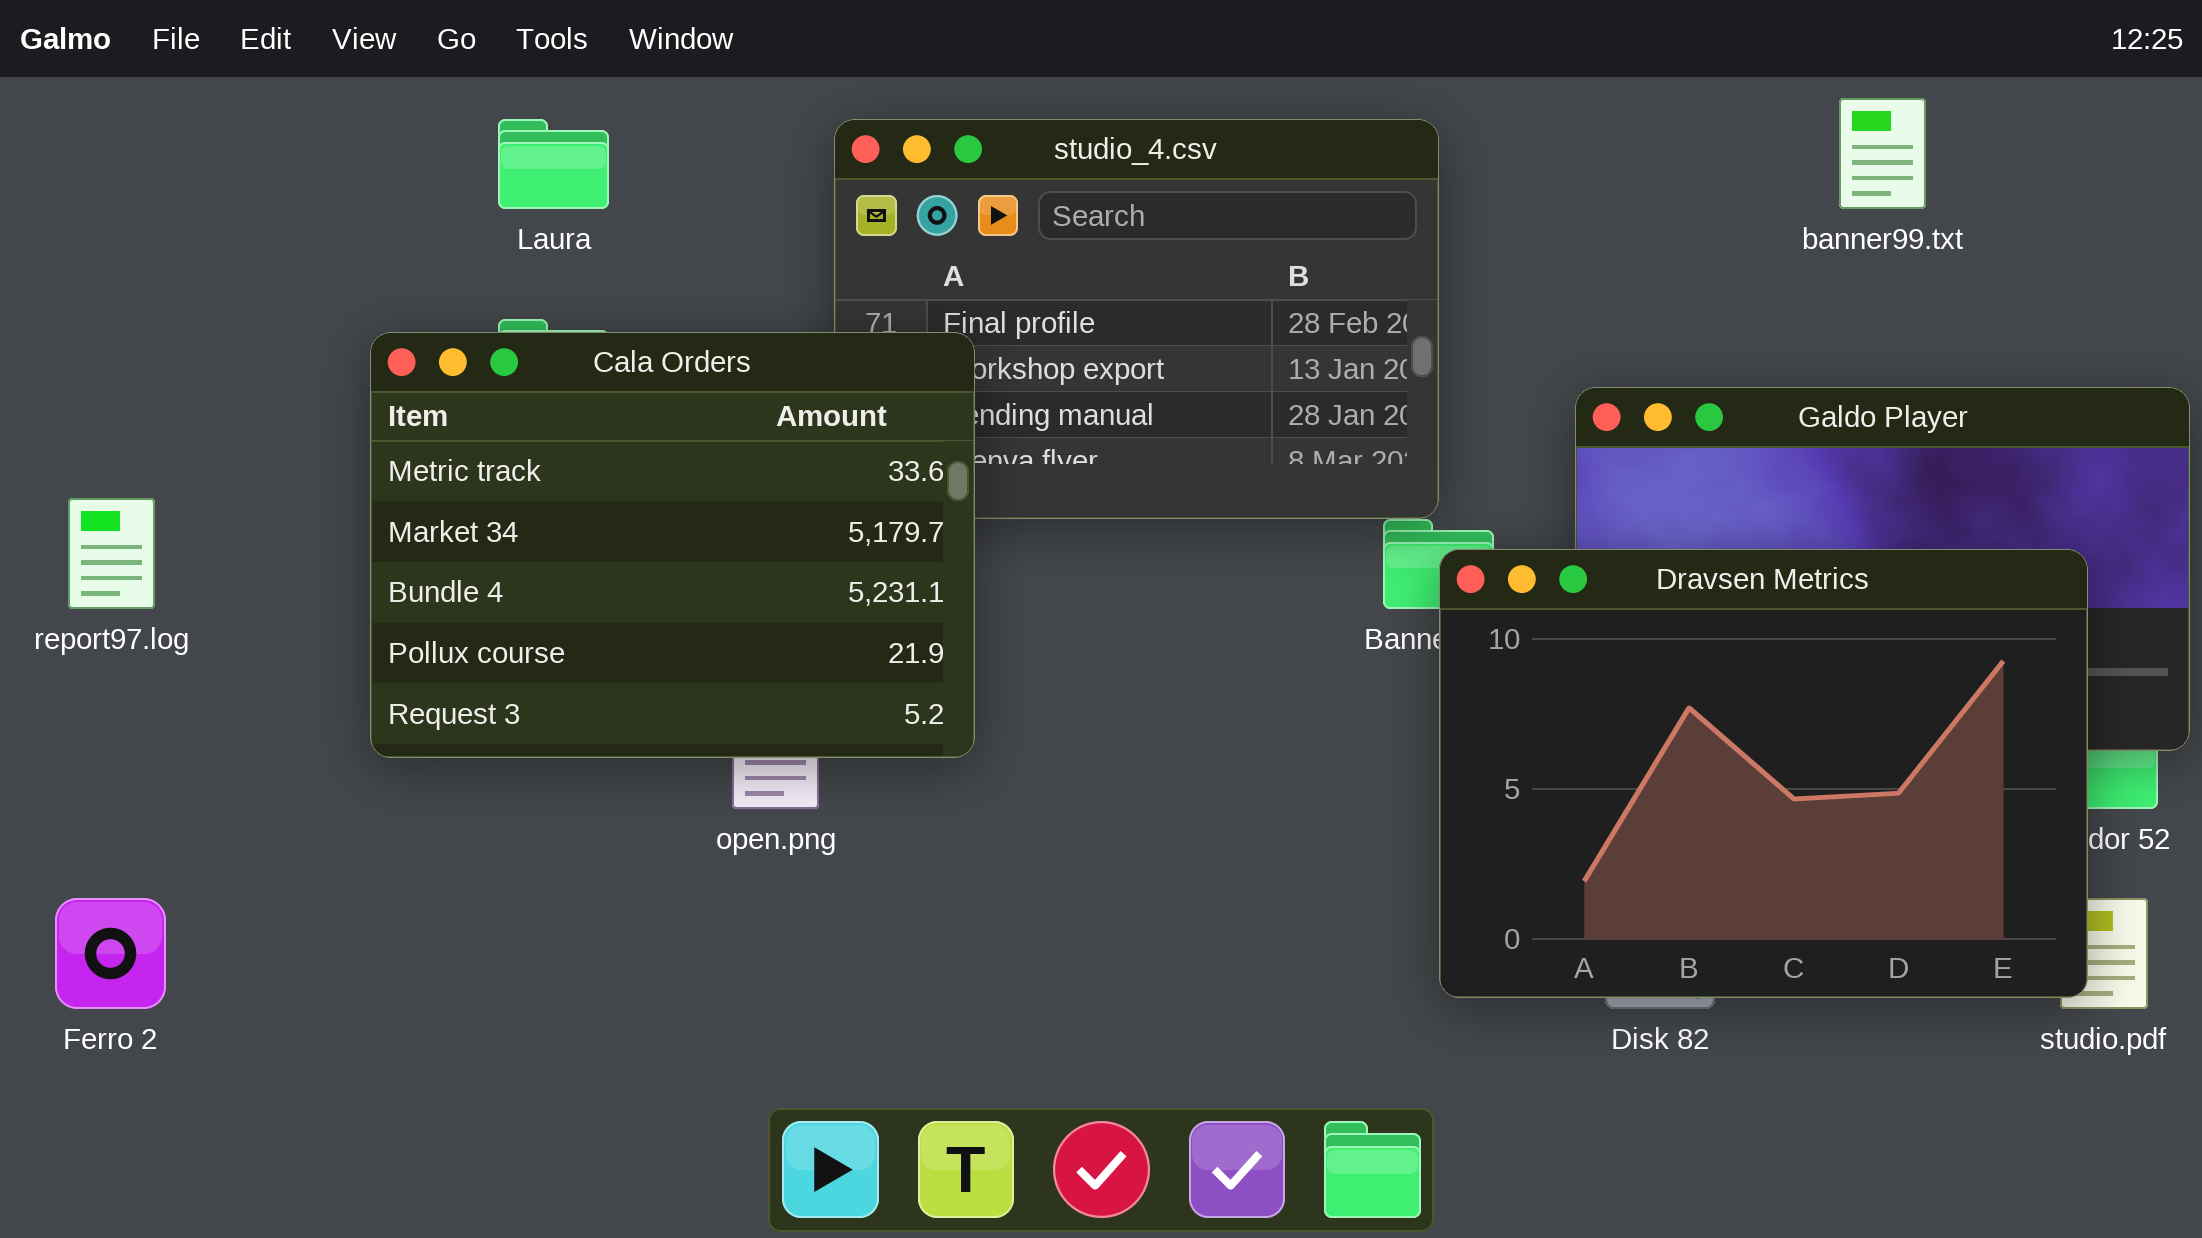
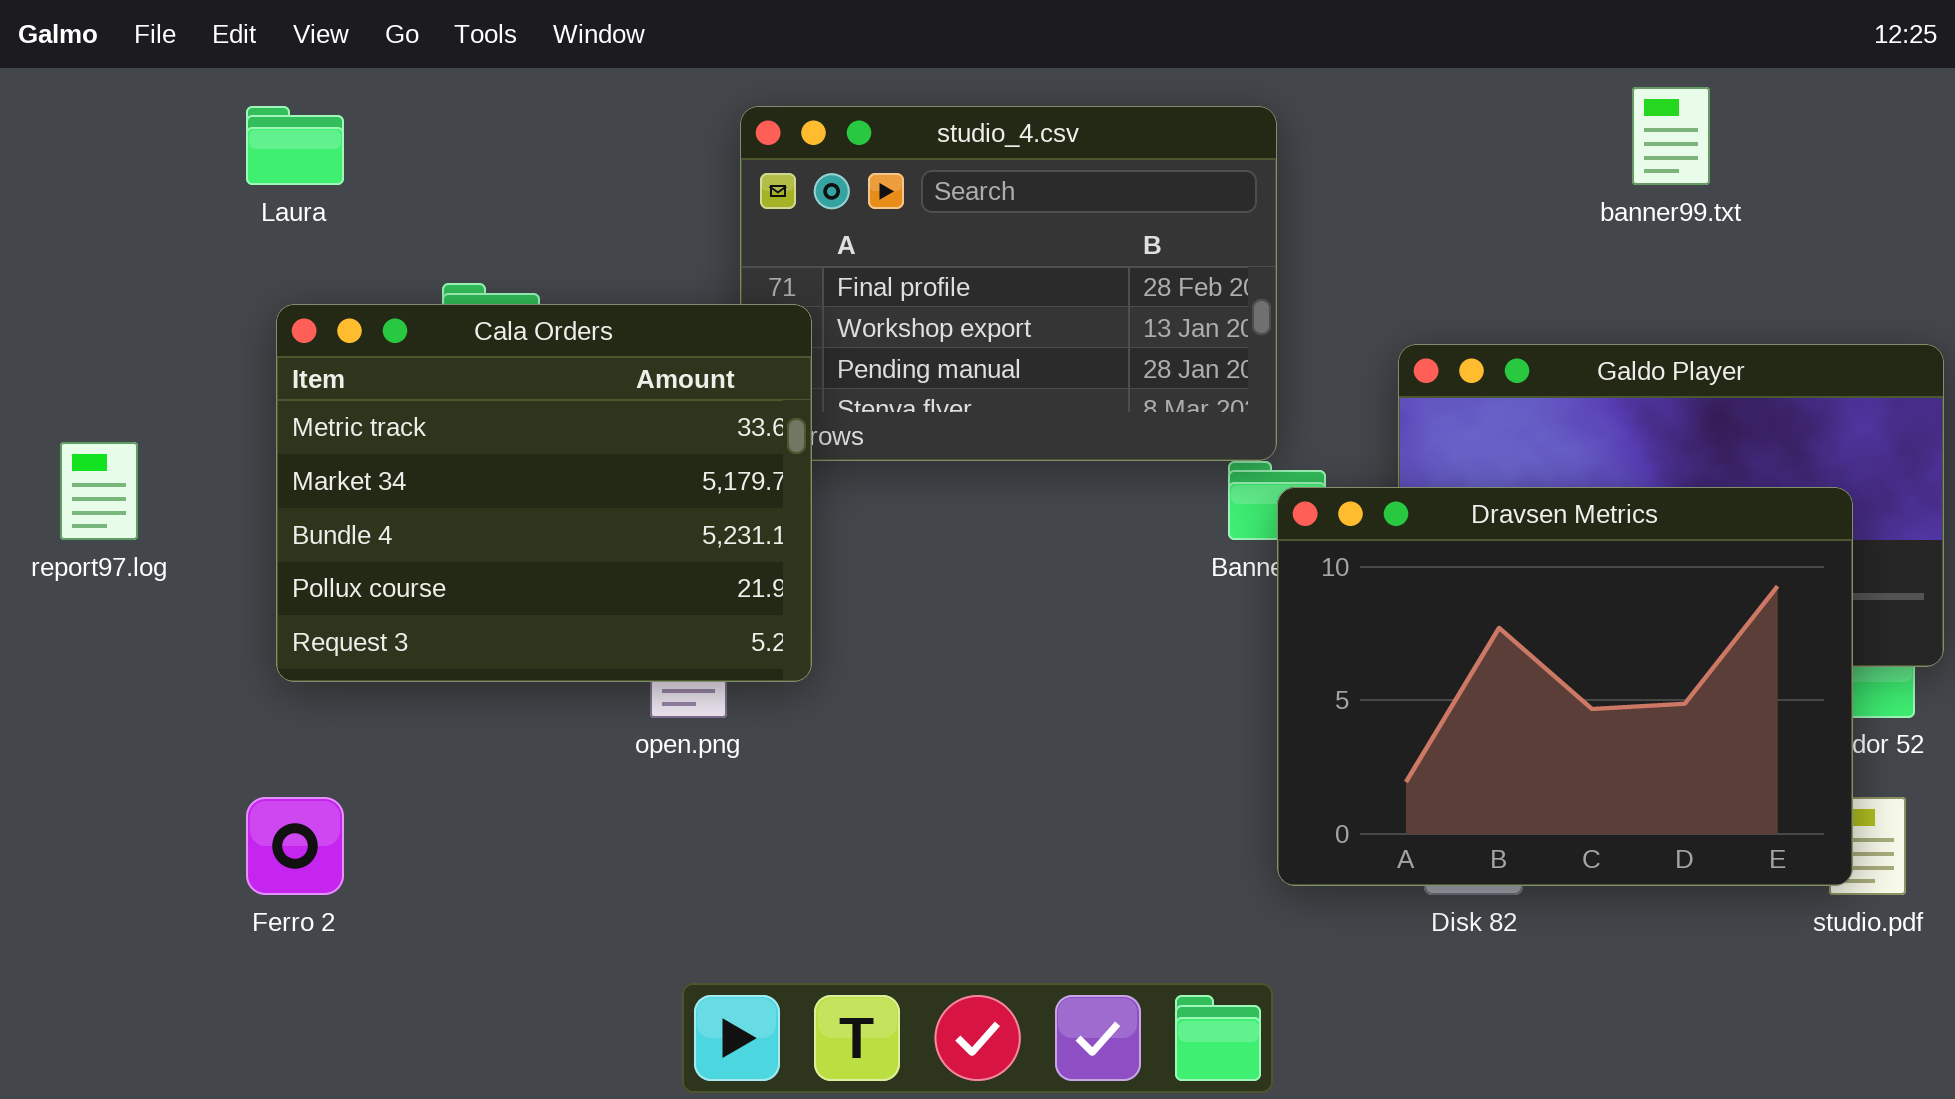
Laura: [498,119,609,209] -> [246,106,344,185], moved
Cala Orders: [370,332,975,758] -> [276,304,812,682], moved
Ferro 2: [55,898,166,1009] -> [246,797,344,895], moved

